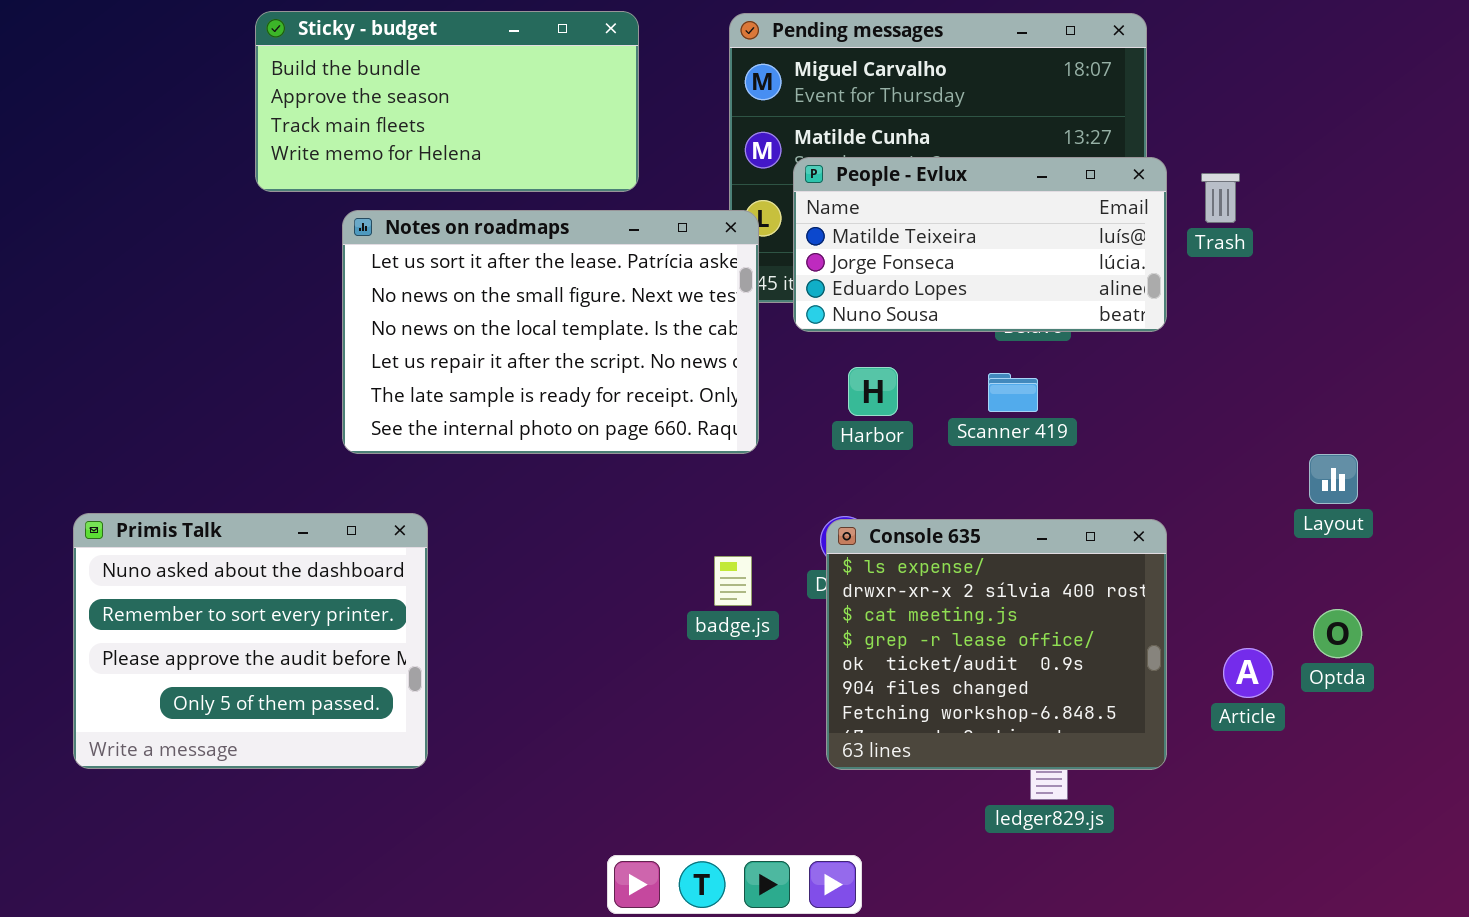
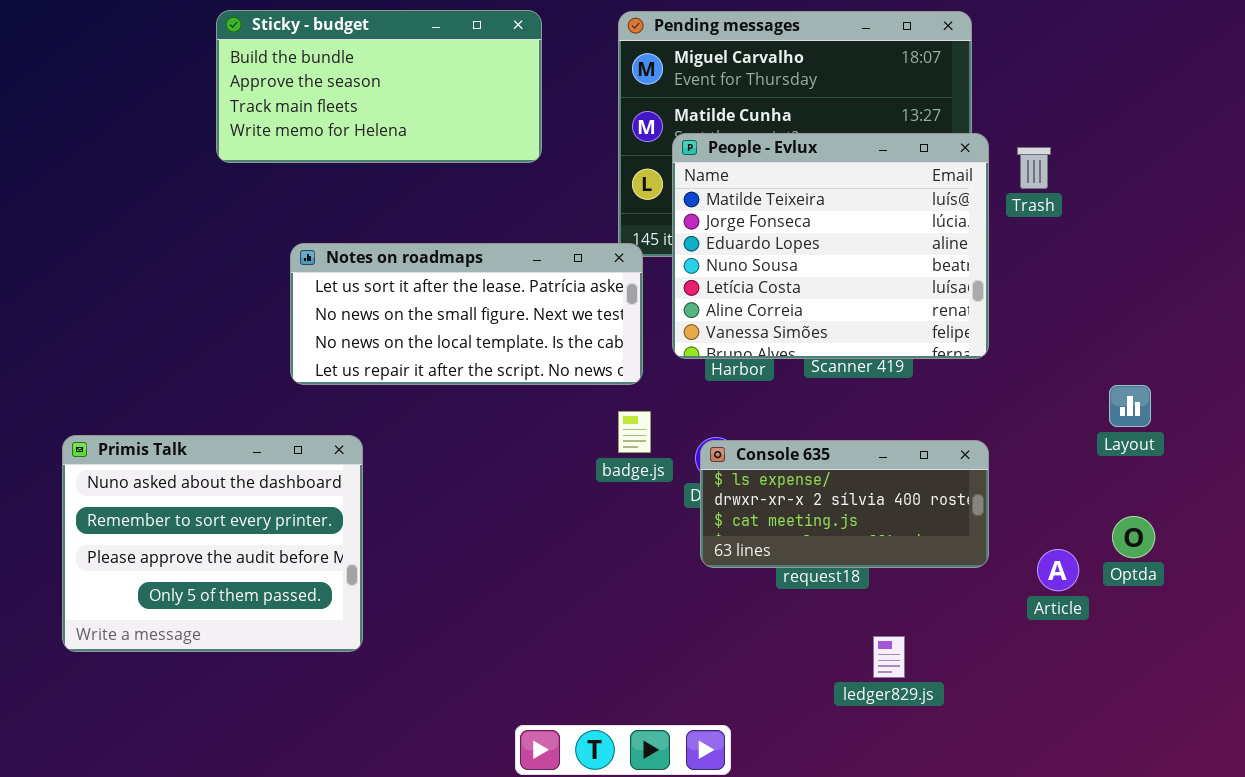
People - Evlux: [793,157,1167,332] -> [672,133,989,359], resized
Notes on roadmaps: [342,210,759,454] -> [290,243,643,385], resized
Console 635: [826,519,1167,770] -> [700,440,989,568], resized
badge.js: [714,556,752,606] -> [618,411,651,453], moved

